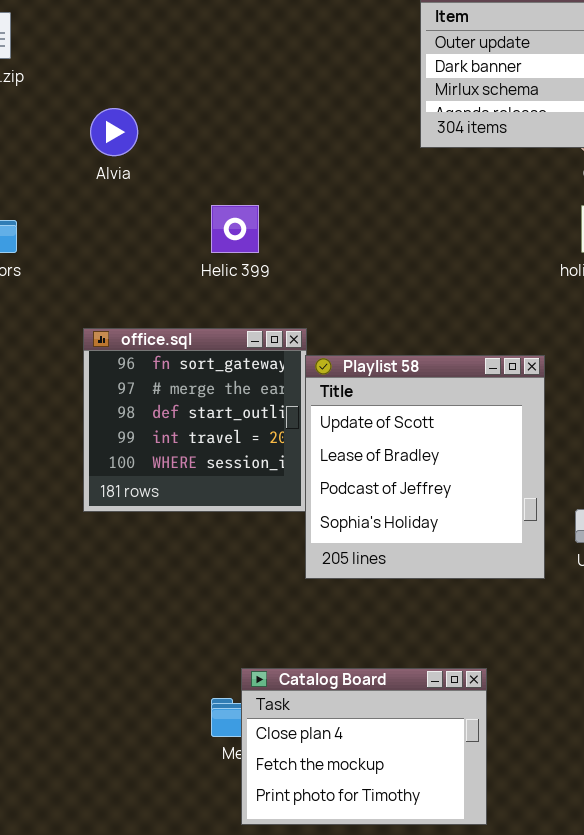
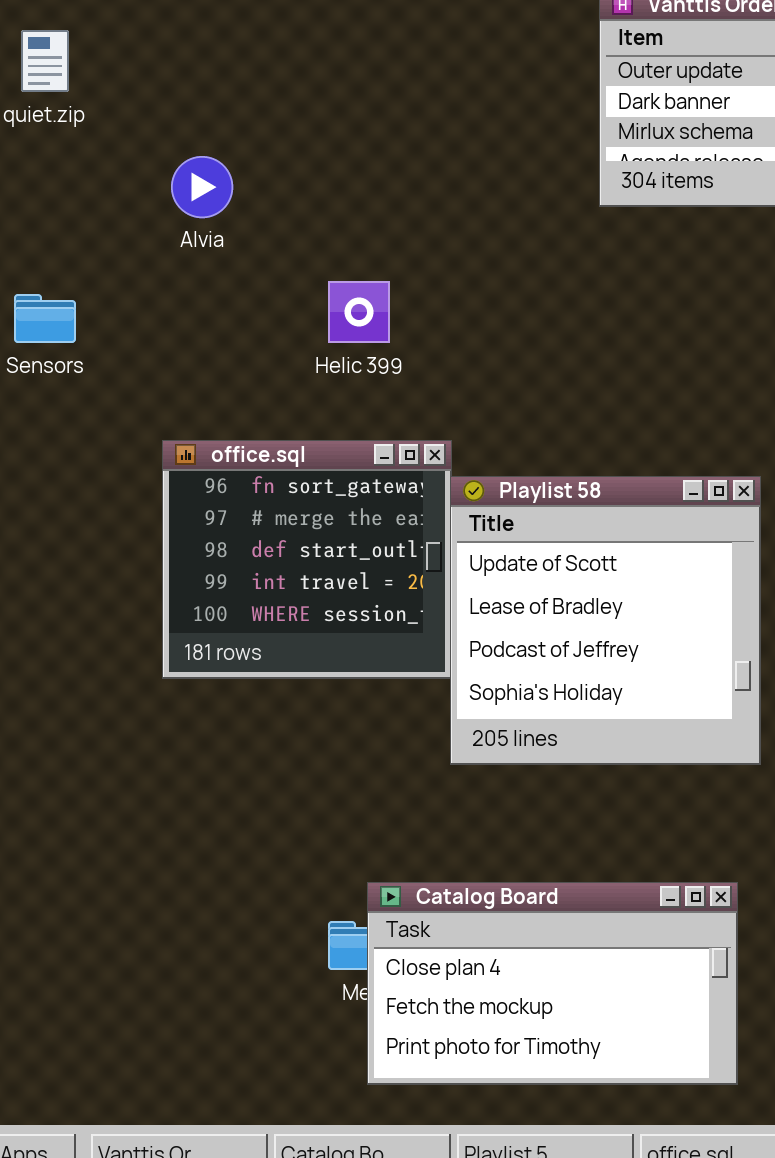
Catalog Board: [241,668,487,825] -> [367,882,738,1085], resized

